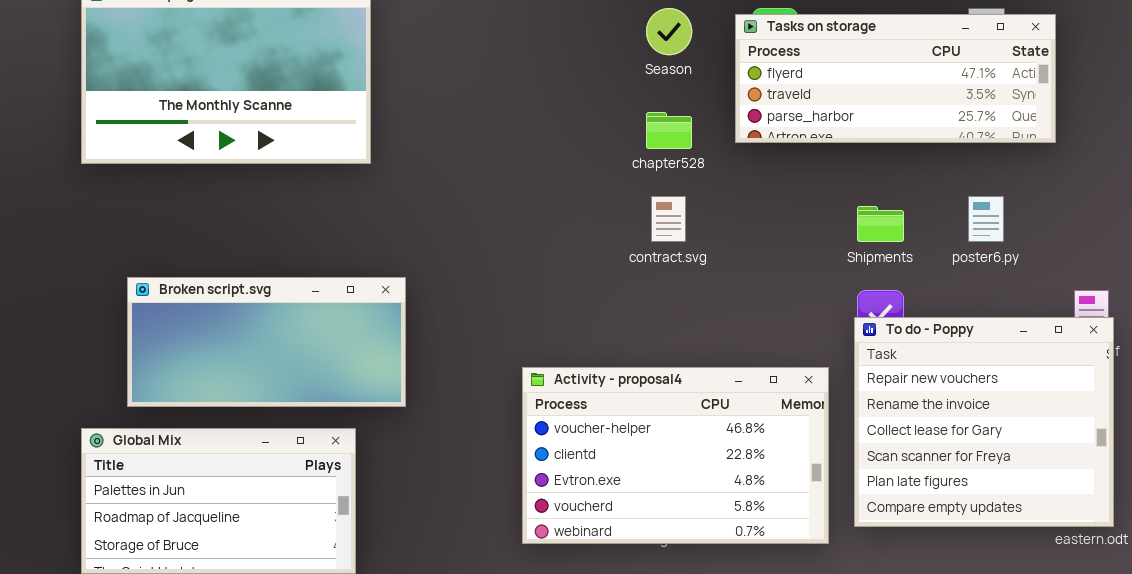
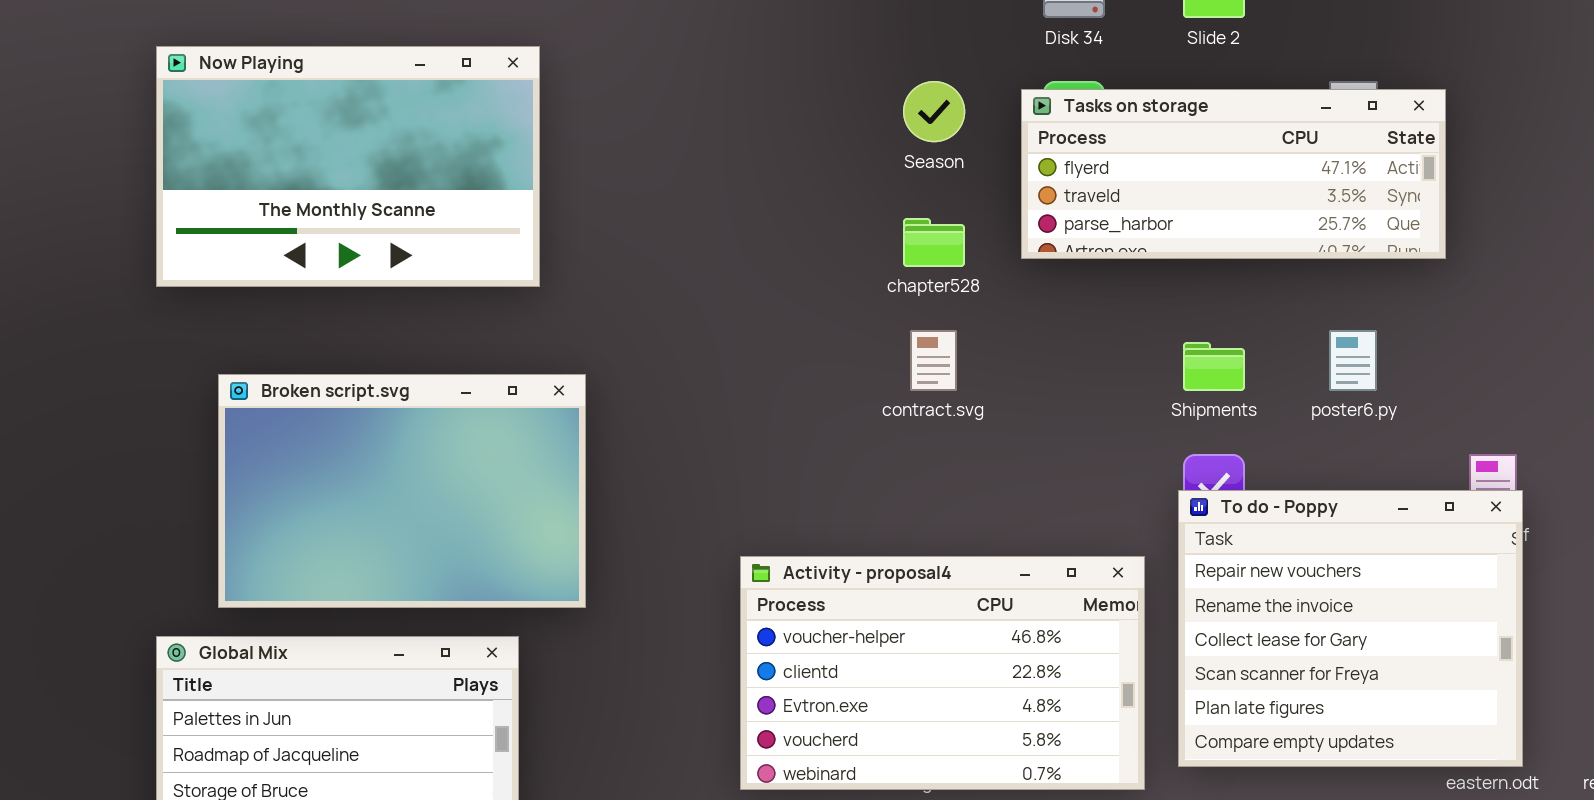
Broken script.svg: [127,277,406,407] -> [218,374,586,608], resized

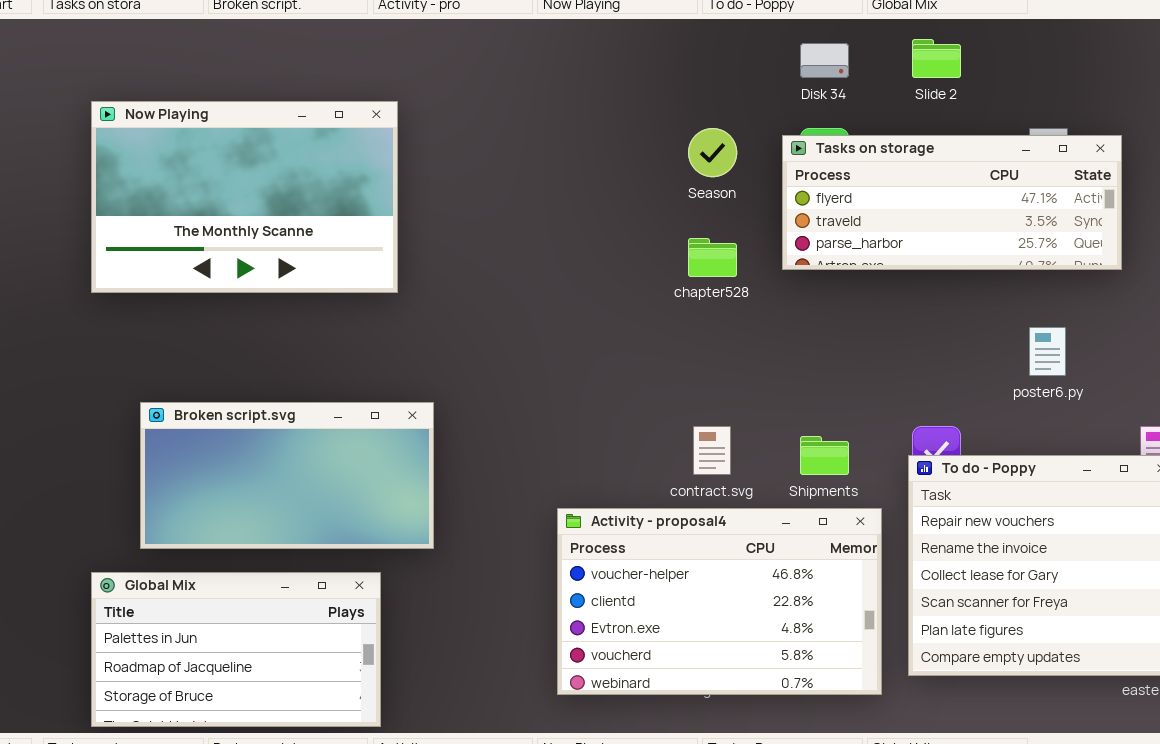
contract.svg: [910,330,957,391] -> [693,426,731,475], moved
Shipments: [1183,342,1245,391] -> [800,436,849,475], moved
Broken script.svg: [218,374,586,608] -> [140,402,434,549], resized

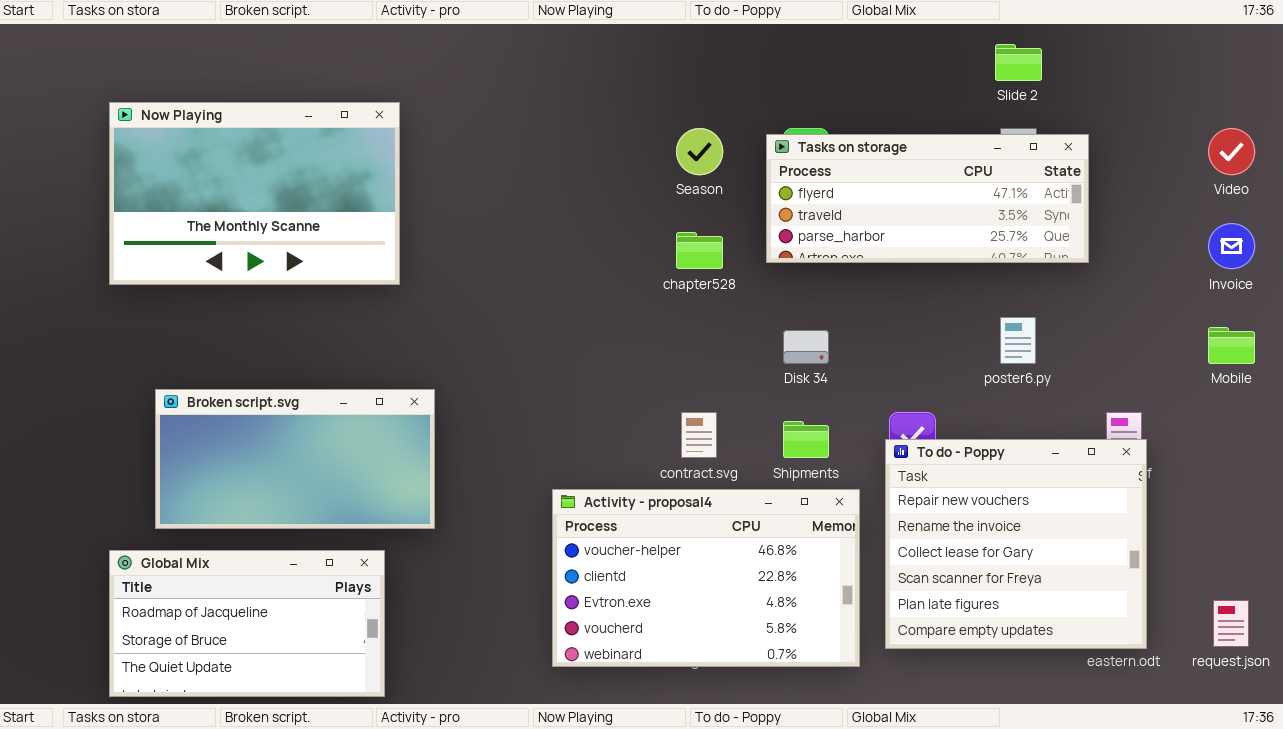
Slide 2: [912,39,961,78] -> [995,44,1042,81], moved
Disk 34: [800,43,849,78] -> [783,330,829,364], moved
Global Mix: [91,572,381,727] -> [109,550,385,697], scrolled down 1 row

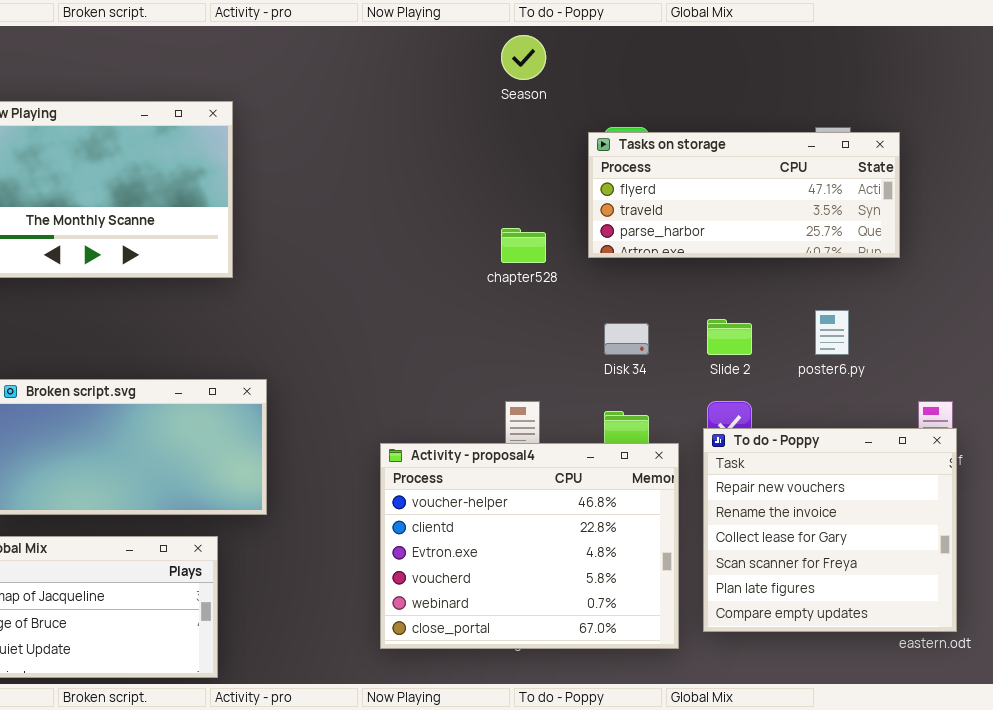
Slide 2: [995,44,1042,81] -> [707,319,752,355], moved
Season: [676,128,723,175] -> [501,35,546,80], moved
Activity - proposal4: [552,489,860,667] -> [380,443,679,649], resized

